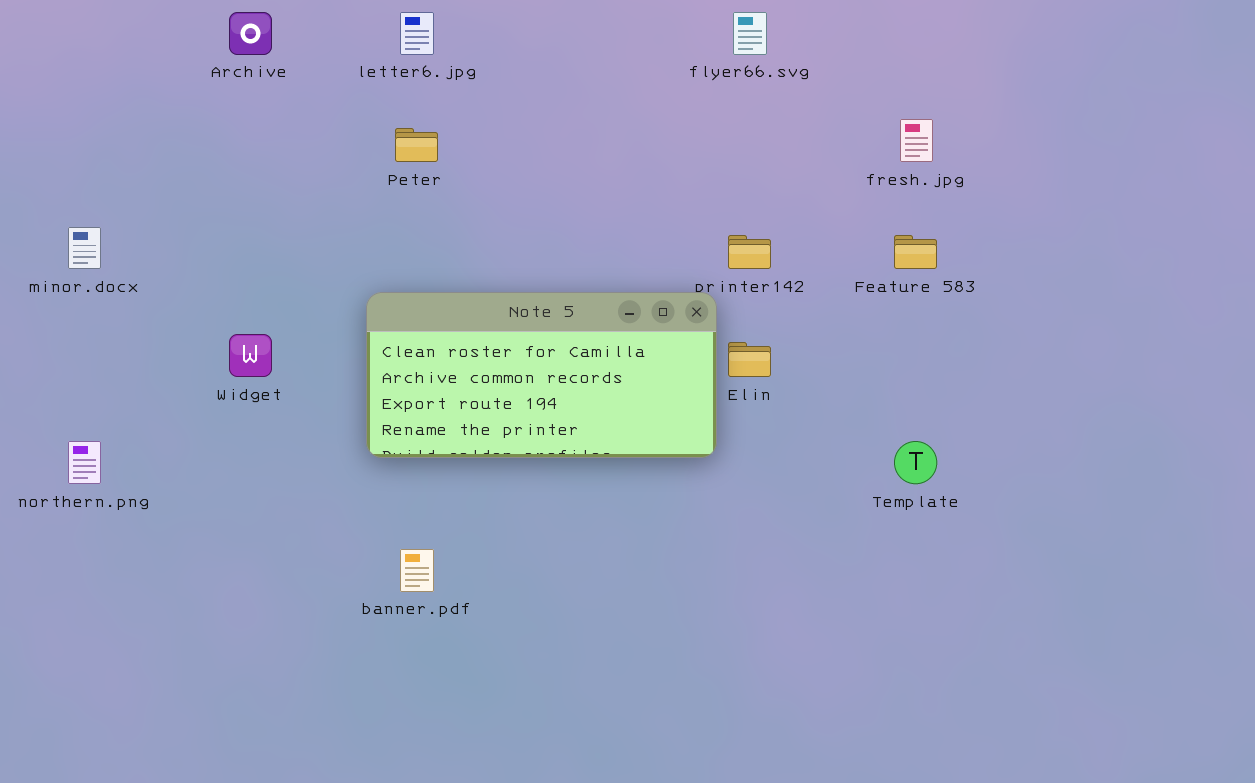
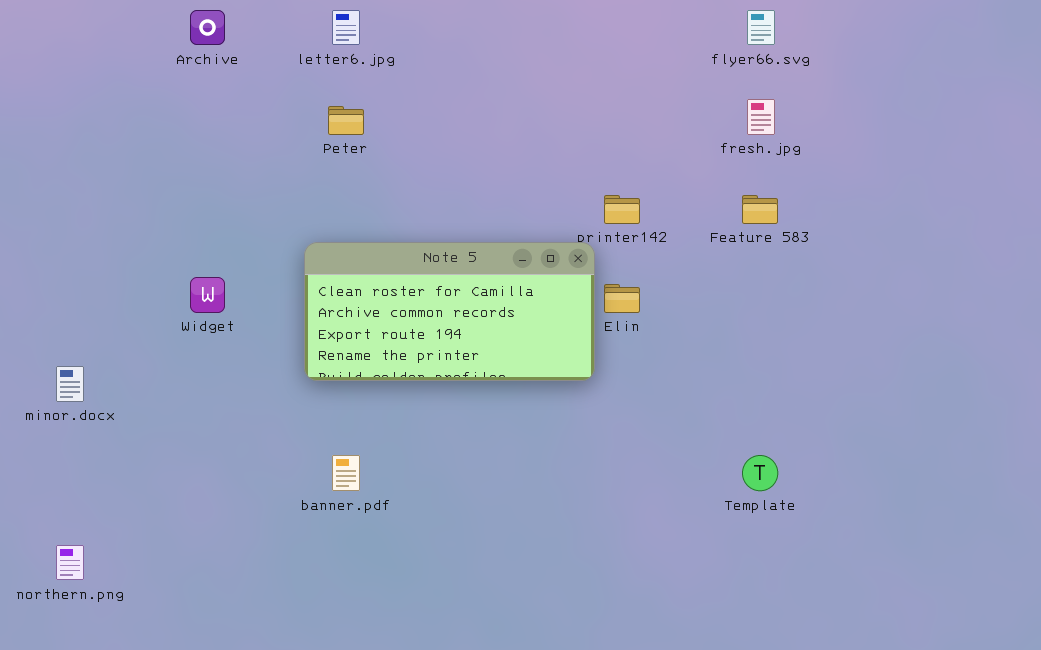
flyer66.svg: [733,12,767,55] -> [747,10,775,45], moved
minor.docx: [68,227,101,269] -> [56,366,84,402], moved
northern.png: [68,441,101,484] -> [56,545,84,580], moved
Template: [894,441,937,484] -> [742,455,778,491], moved

